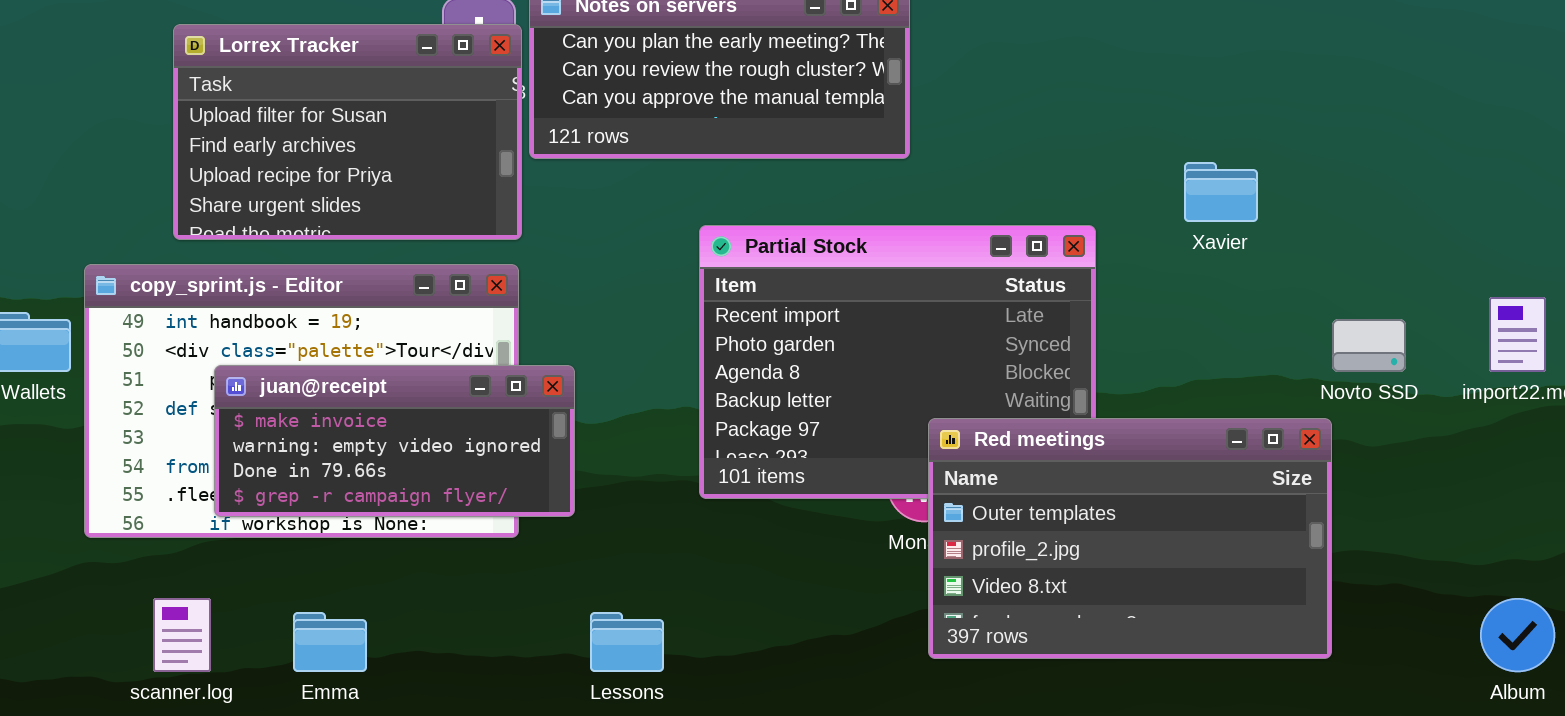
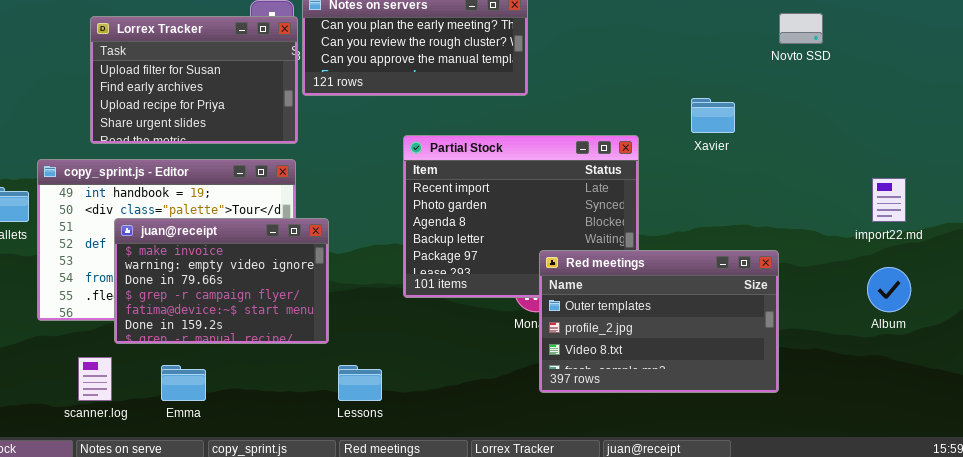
Novto SSD: [1332,319,1406,372] -> [779,13,823,44], moved
juan@receipt: [214,365,575,517] -> [114,218,329,344], resized
Album: [1480,598,1555,672] -> [867,267,911,312], moved

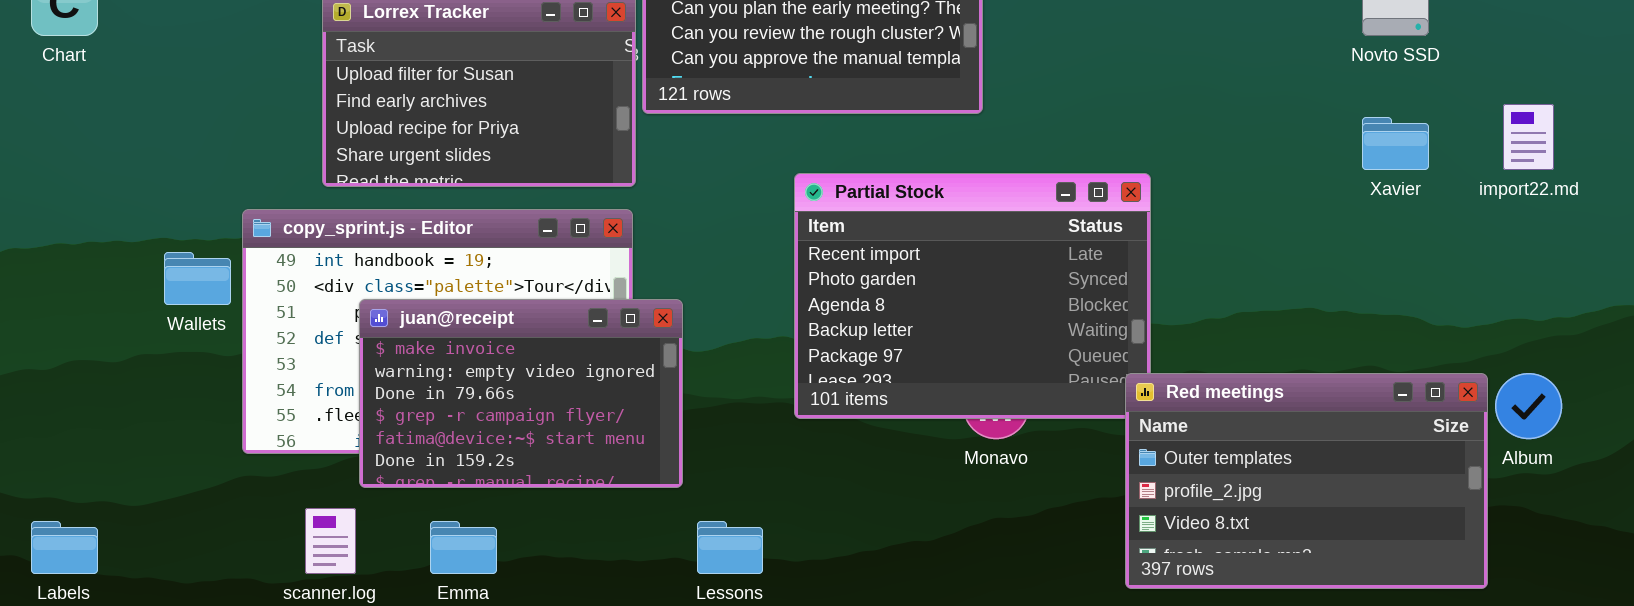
Xavier: [691,98,735,133] -> [1362,117,1429,170], moved
import22.md: [872,178,906,222] -> [1503,104,1554,170], moved
Red meetings: [539,250,779,393] -> [1125,373,1488,589], moved

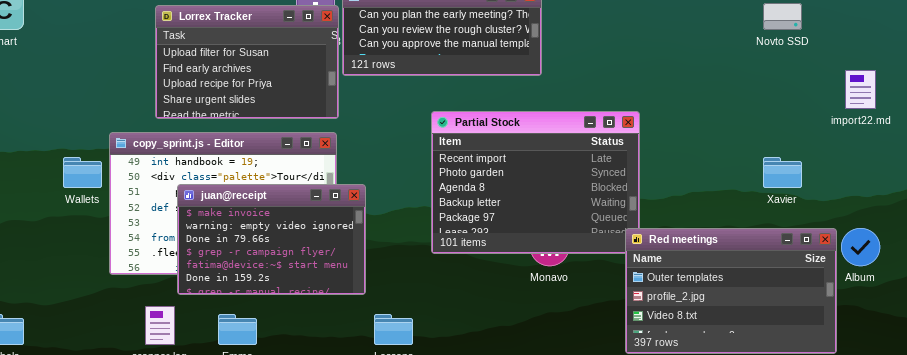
Xavier: [1362,117,1429,170] -> [763,157,802,188], moved

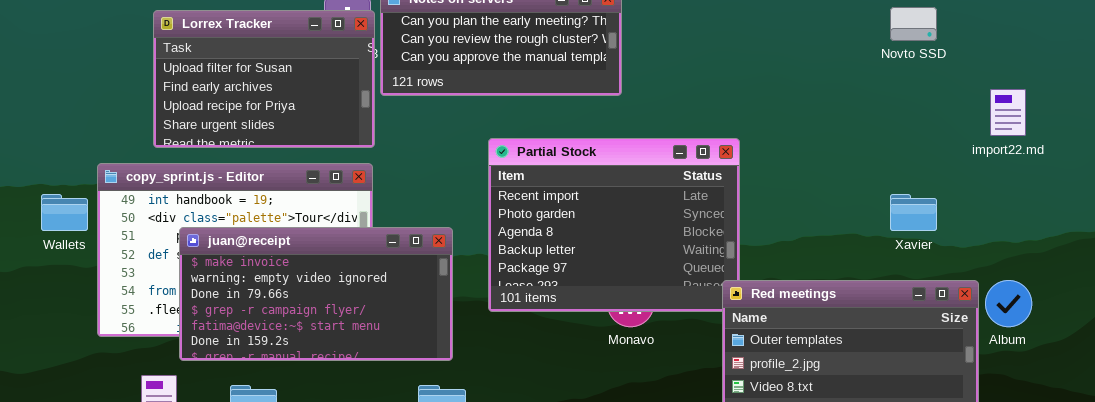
juan@receipt: [177,184,366,295] -> [179,227,453,361], resized

